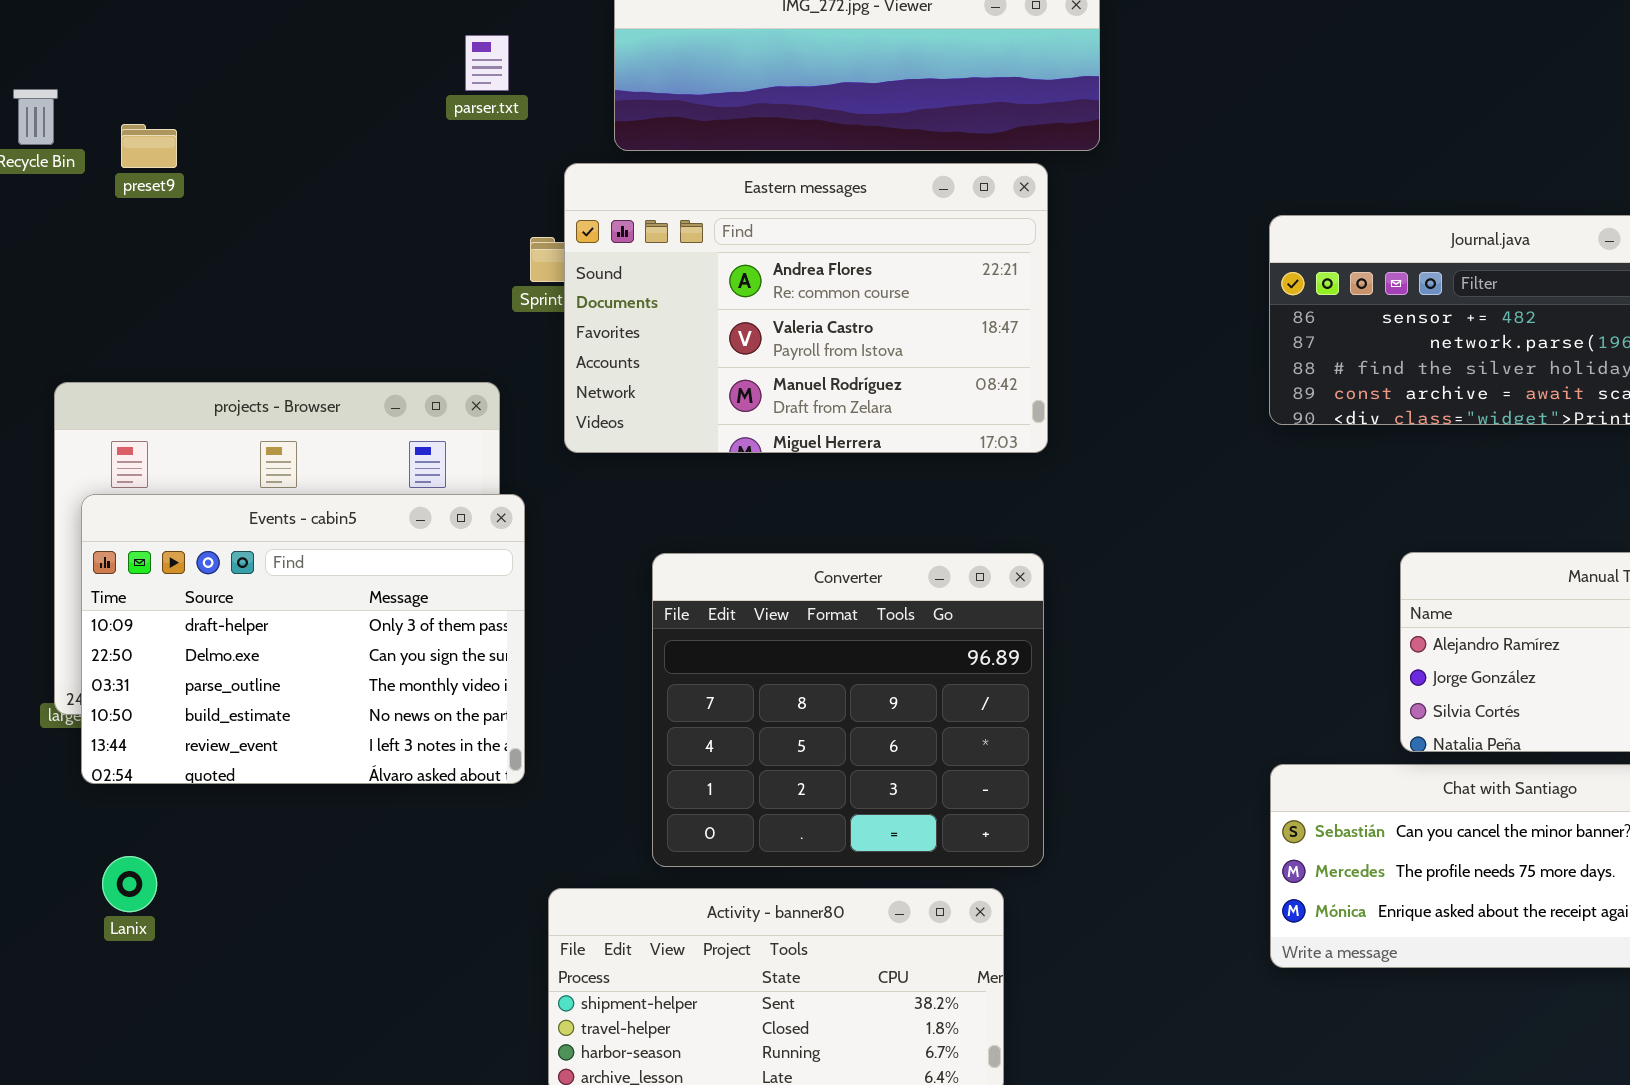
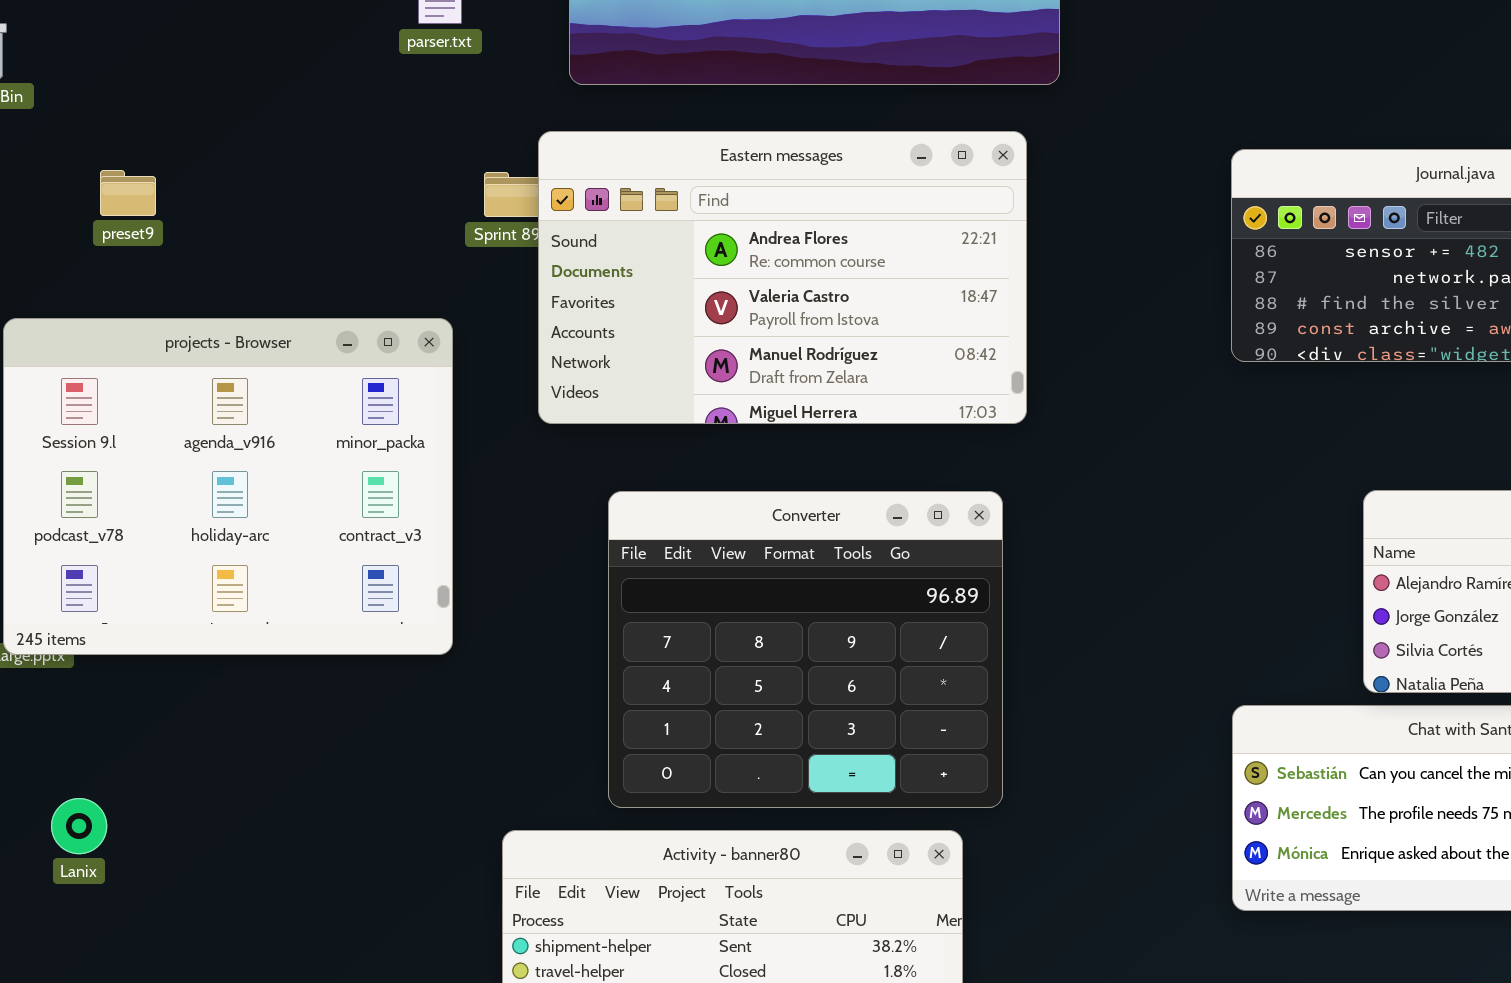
preset9: [121,124,177,168] -> [100,170,156,216], moved
Eastern messages: [564,163,1048,453] -> [538,131,1027,424], moved
Events - cabin5: [81,494,525,784] -> none, closed

